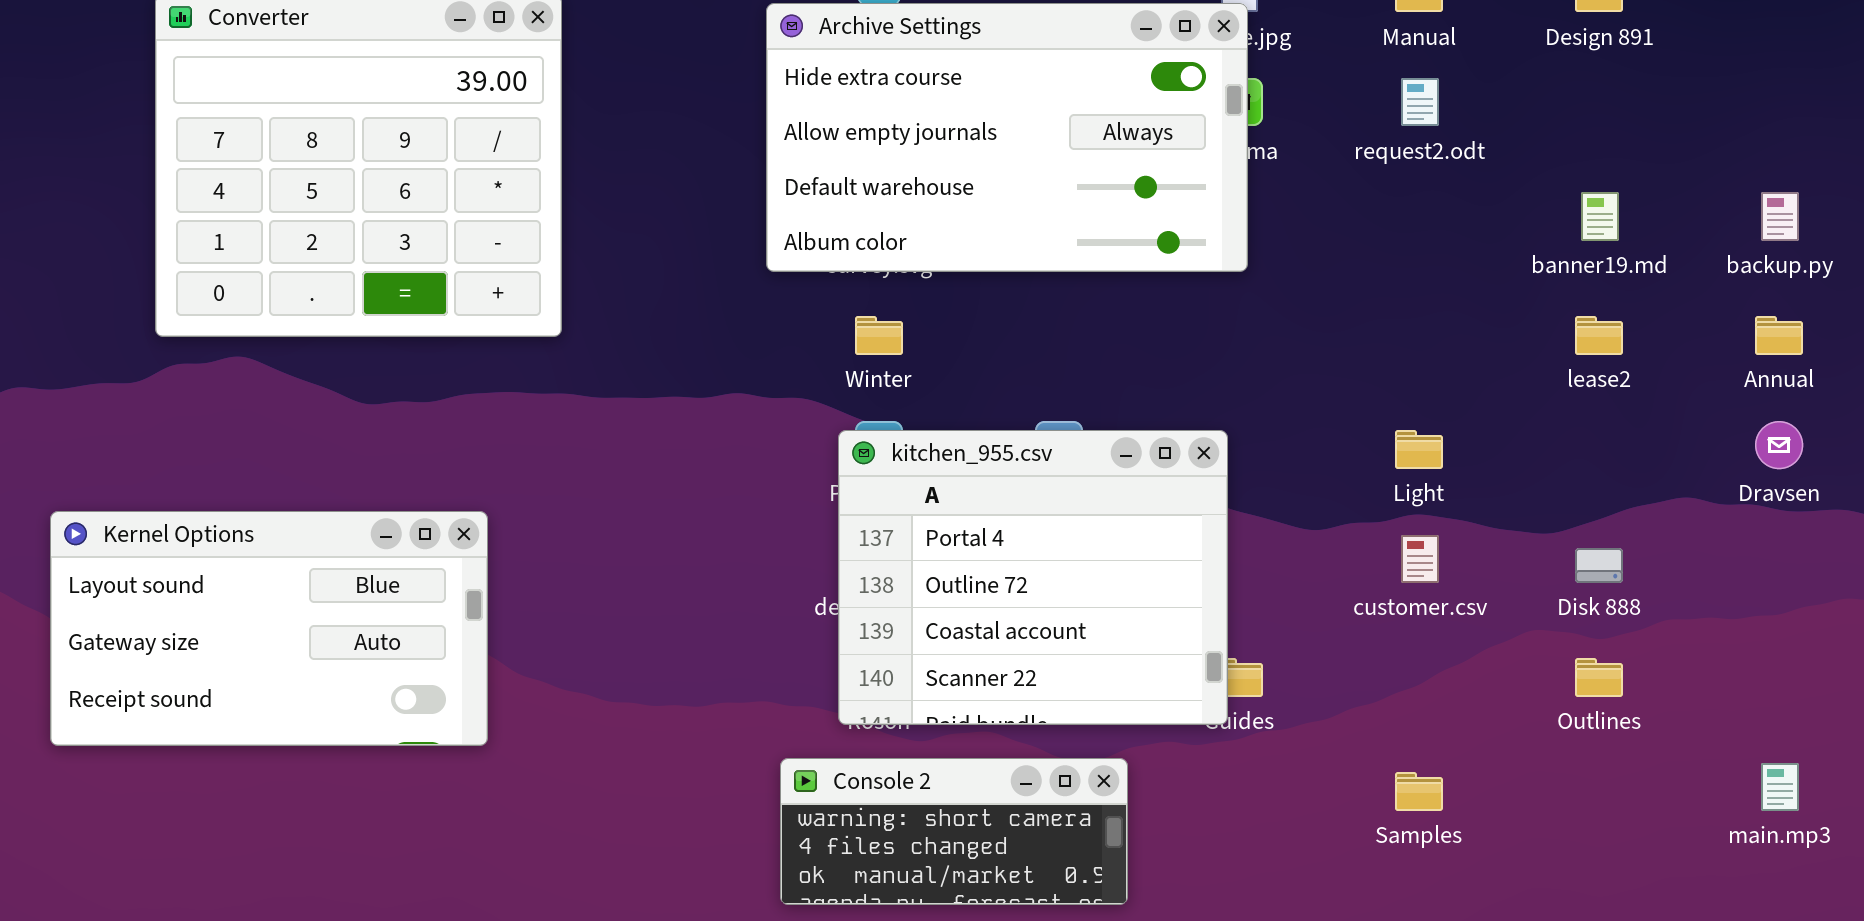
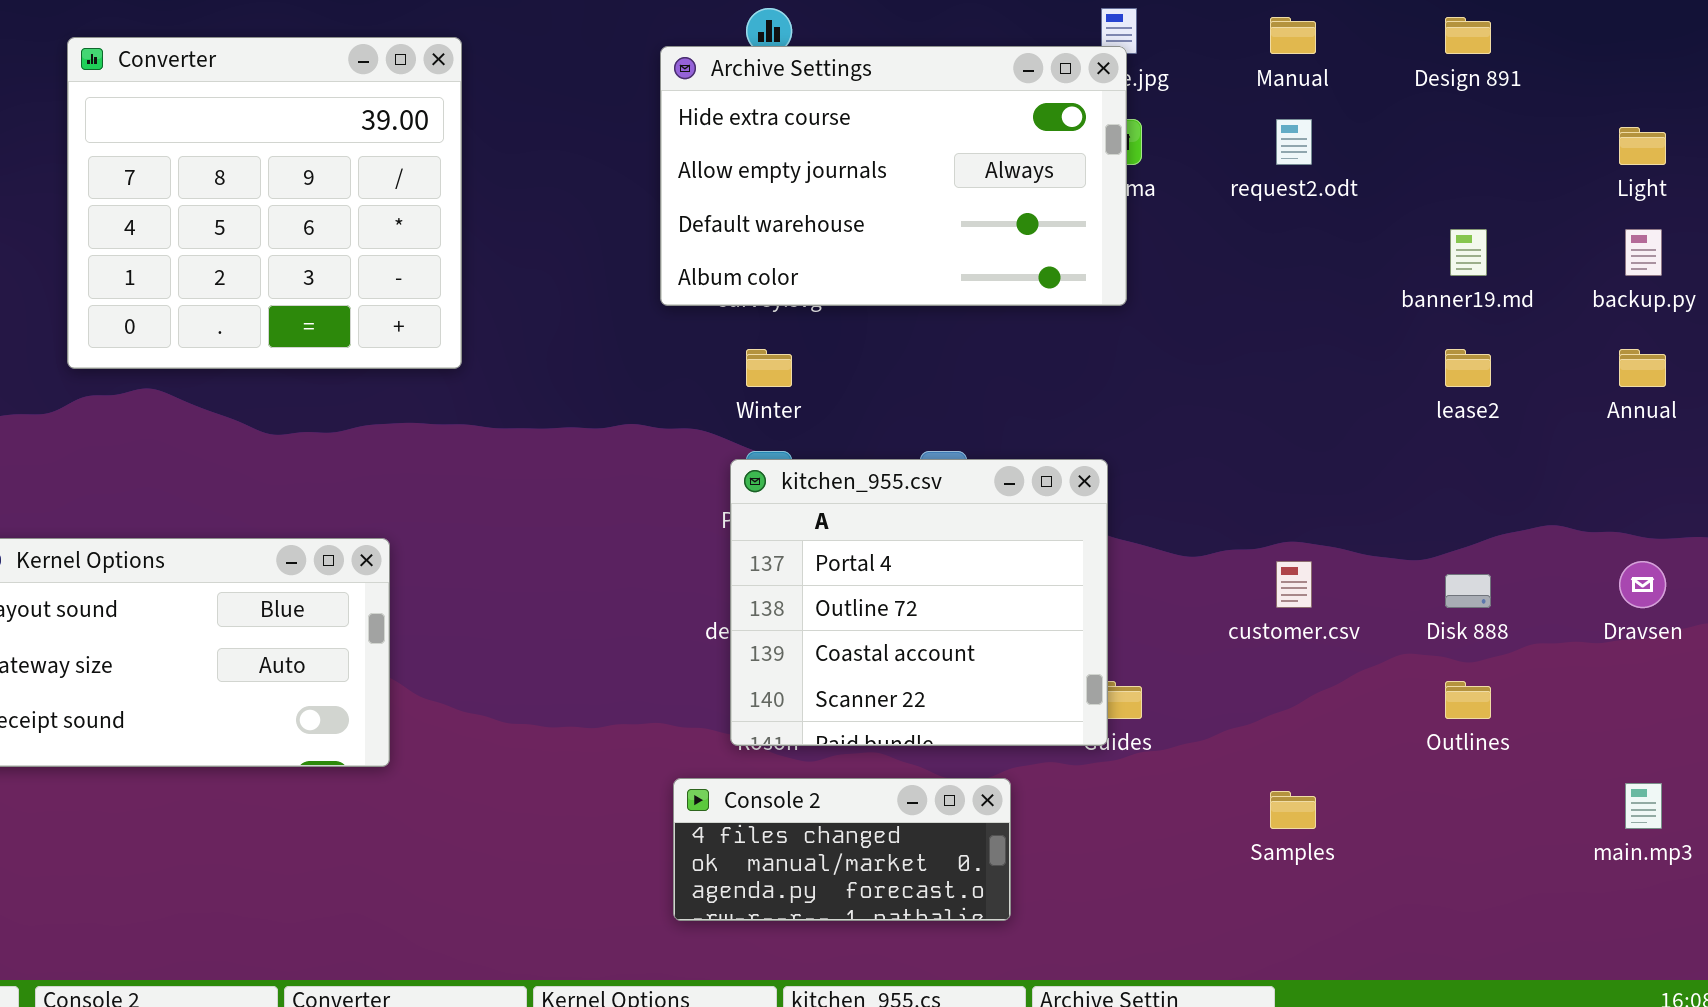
Dravsen: [1755,421,1803,469] -> [1619,561,1666,608], moved
Light: [1395,430,1443,469] -> [1619,127,1666,165], moved
Console 2: [780,758,1128,905] -> [673,778,1011,921], scrolled down 1 row

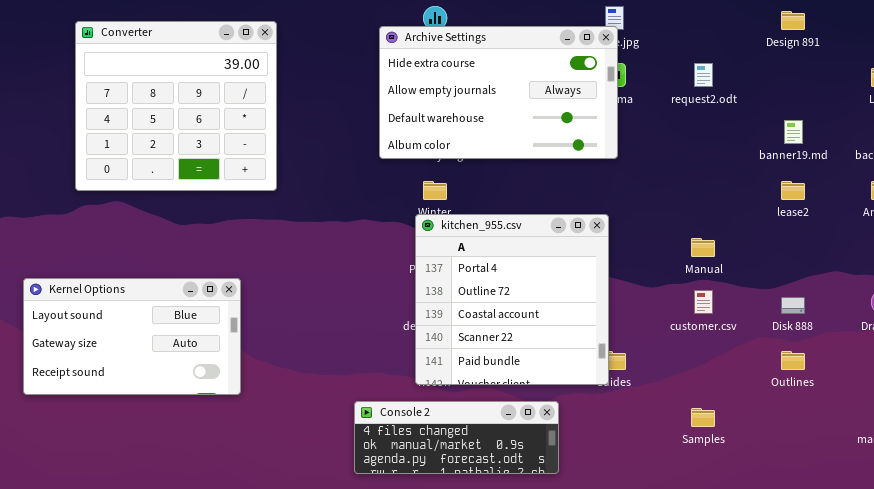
Manual: [1270,17,1316,54] -> [691,238,715,257], moved
kitchen_955.csv: [730,459,1108,746] -> [415,214,609,385], resized
Console 2: [673,778,1011,921] -> [354,401,559,474], resized

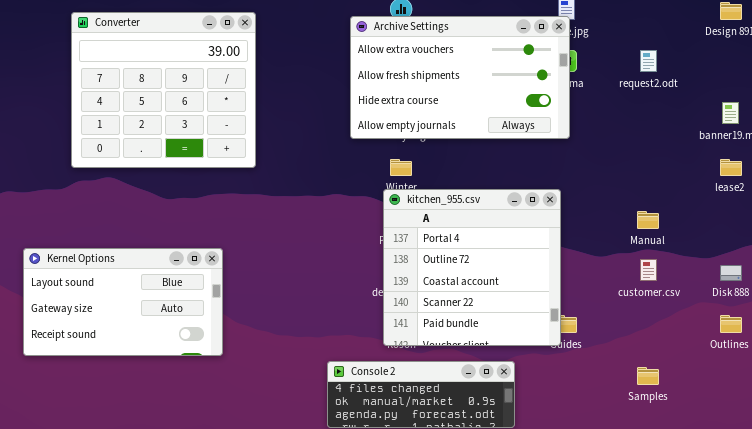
Archive Settings: [379,26,618,159] -> [350,16,570,139], scrolled up 2 rows

